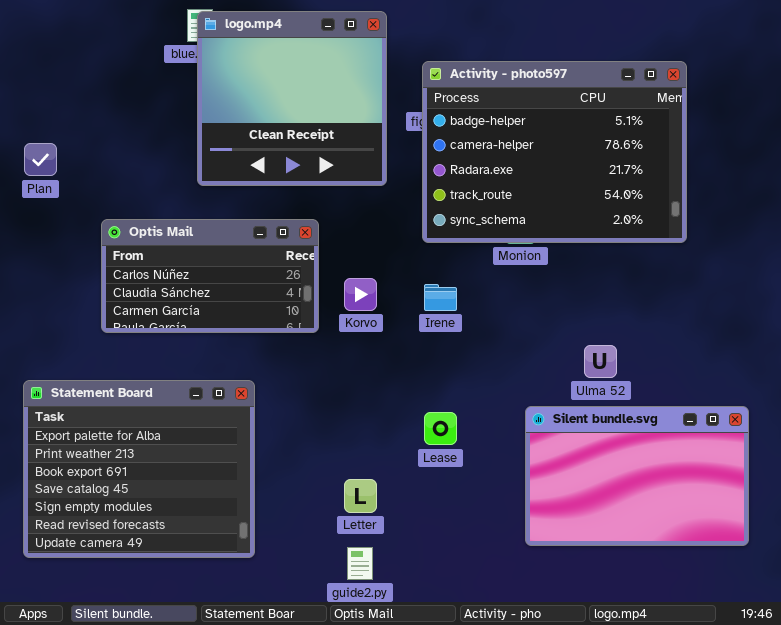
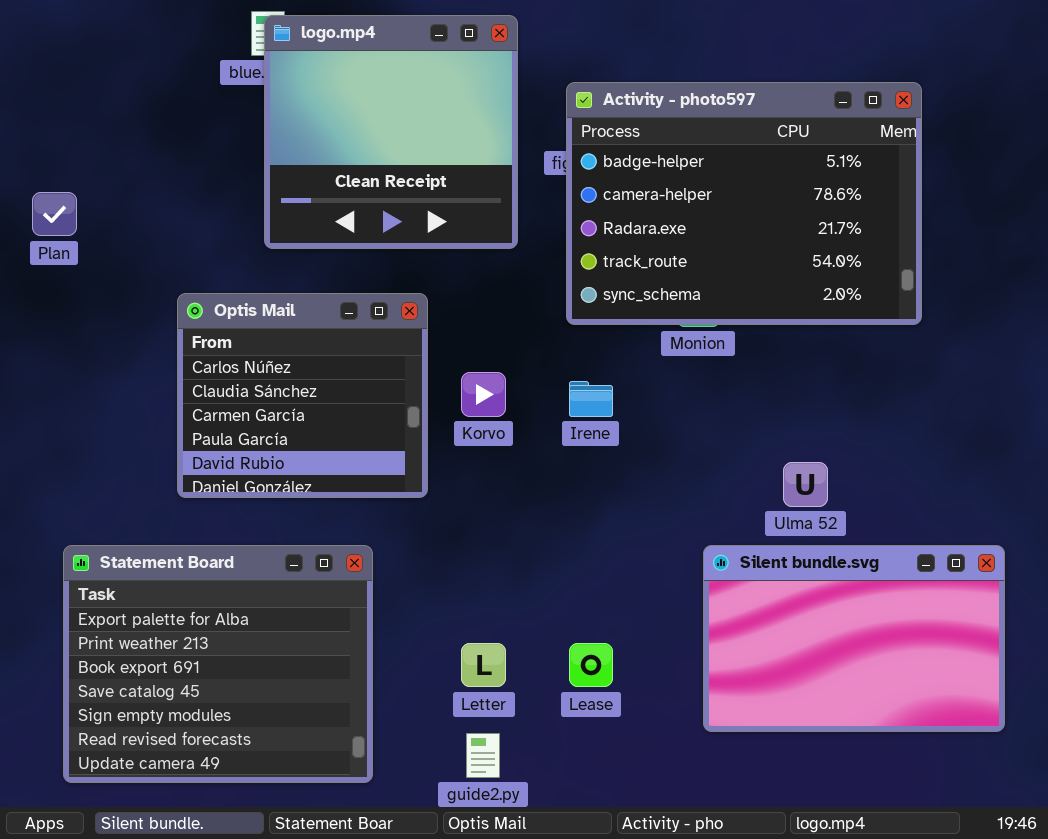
Optis Mail: [101,219,319,333] -> [177,293,428,498], resized
Statement Board: [23,380,255,558] -> [63,545,373,783], moved
Lease: [424,412,457,445] -> [569,643,613,687], moved

